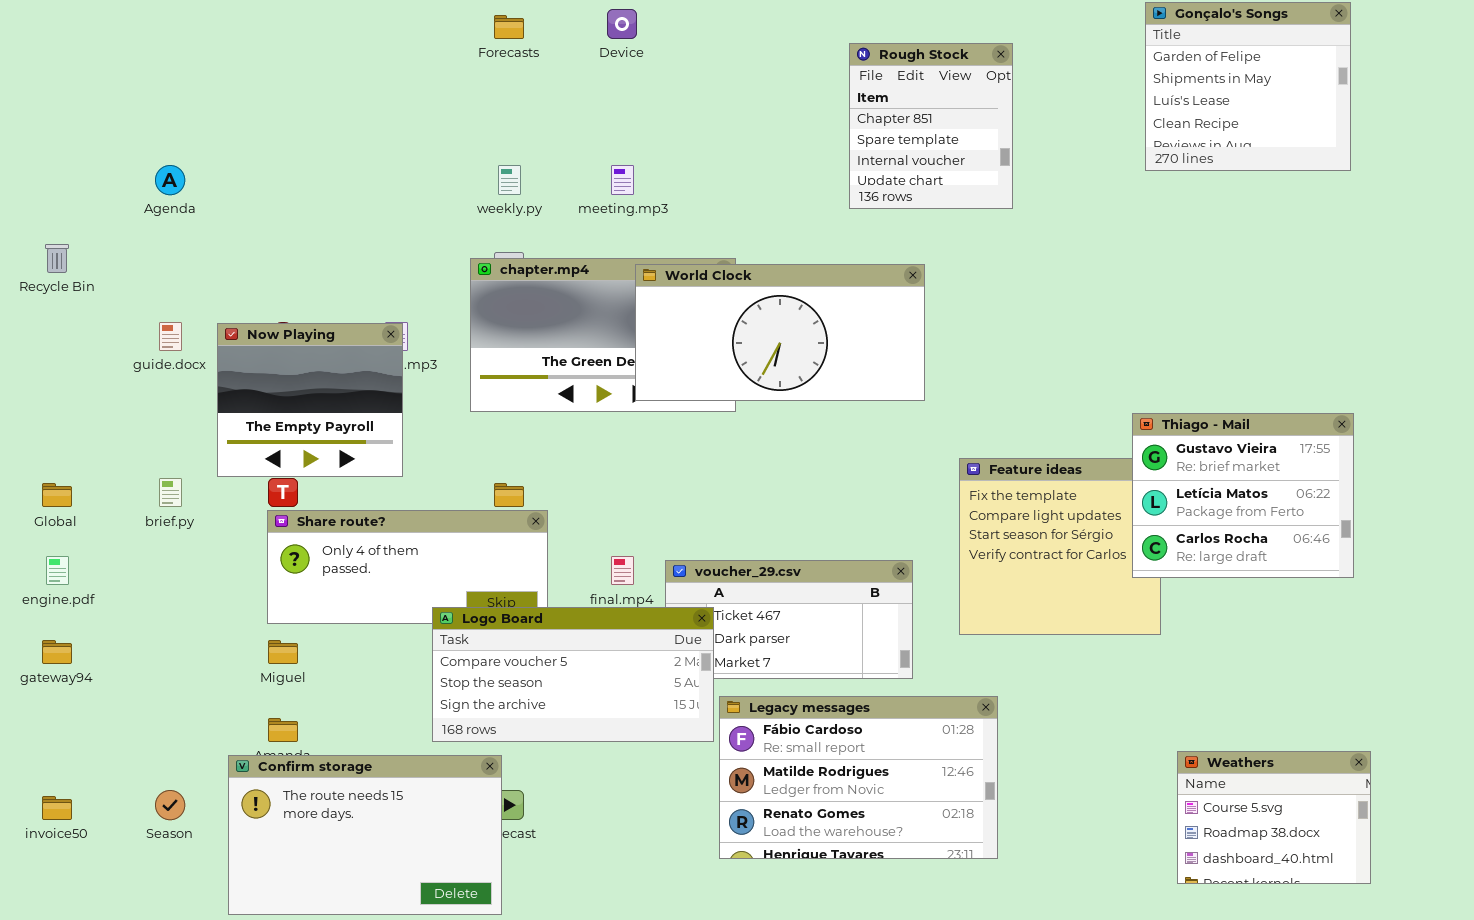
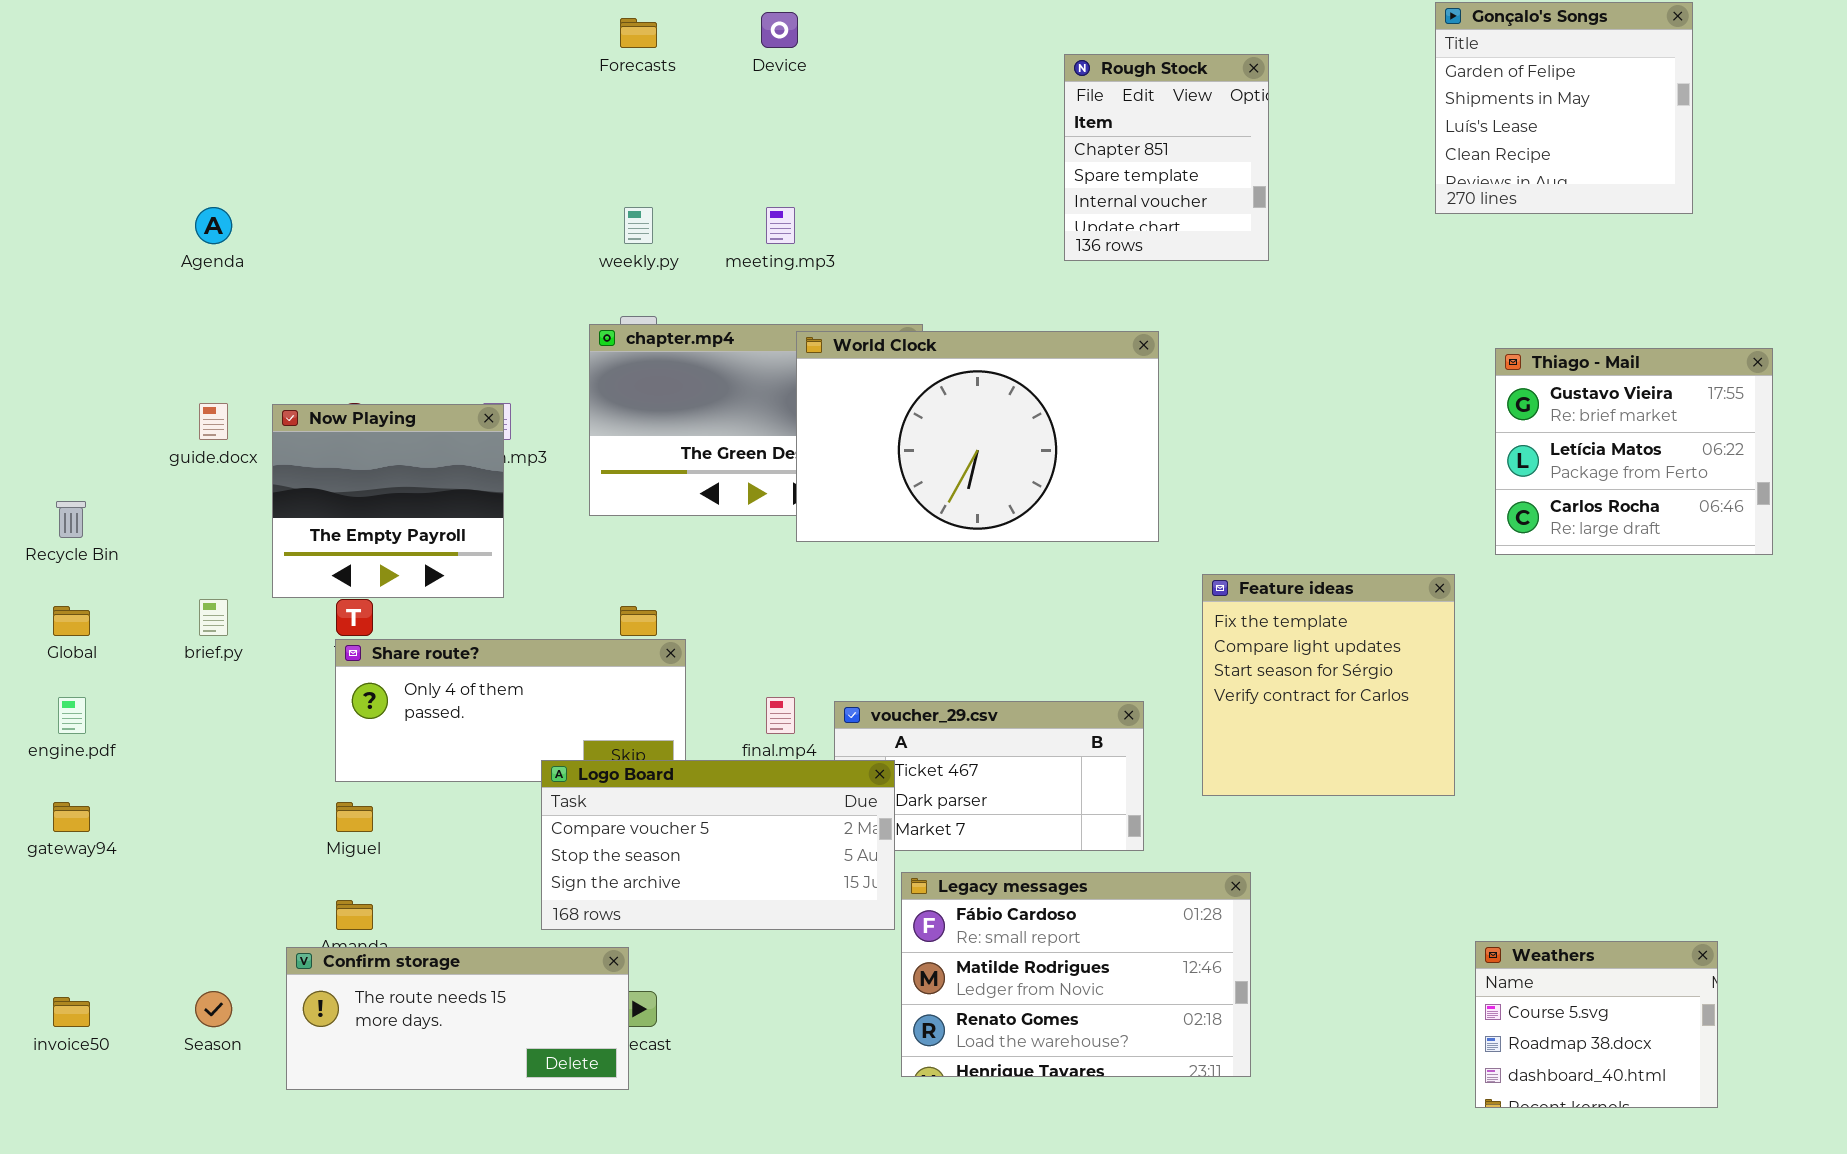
Recycle Bin: [45,244,69,273] -> [56,501,86,538], moved
World Clock: [635,264,925,401] -> [796,331,1159,542], resized
Thiago - Mail: [1132,413,1354,578] -> [1495,348,1773,555], moved
Confirm storage: [228,755,502,915] -> [286,947,629,1090], resized

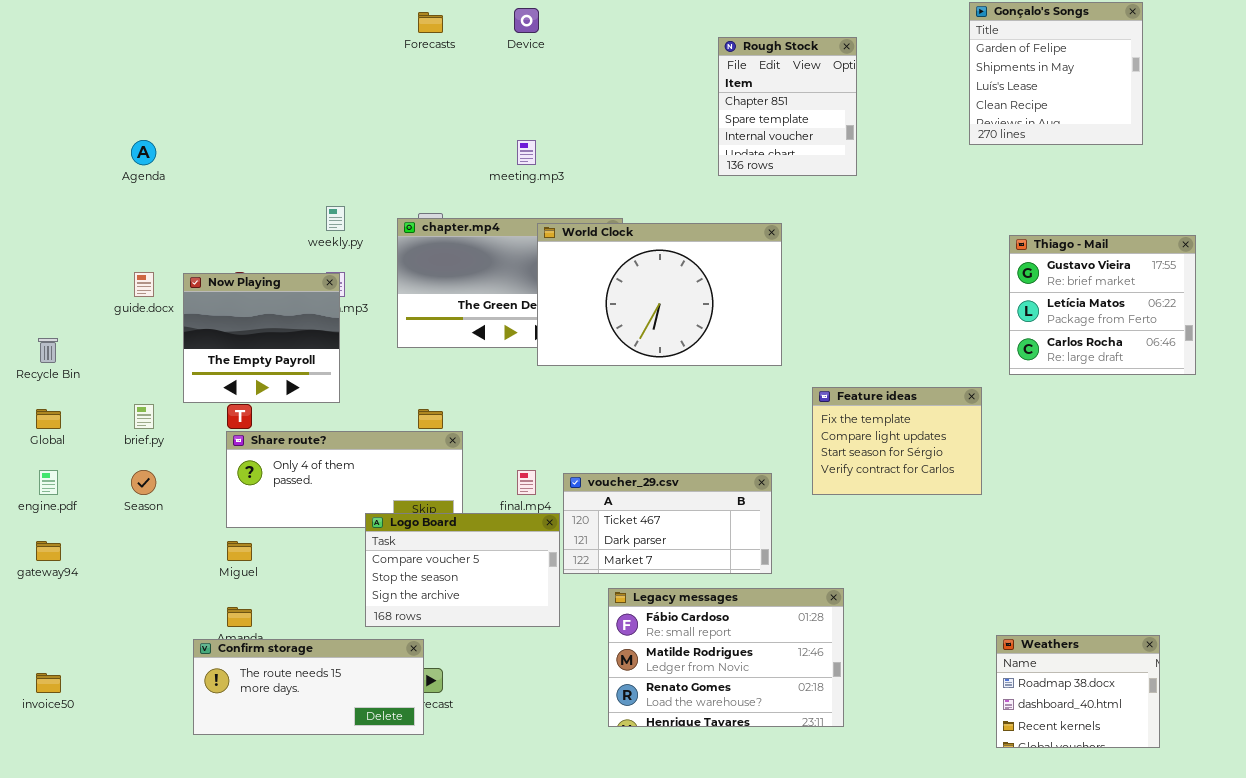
weekly.py: [624,207,653,244] -> [326,206,345,231], moved
Feature ideas: [1202,574,1455,796] -> [812,387,982,495], resized
Logo Board: [541,760,895,930] -> [365,513,560,627], resized
Weathers: [1475,941,1718,1108] -> [996,635,1160,748], scrolled down 1 row
Season: [195,991,232,1027] -> [131,470,156,495], moved

